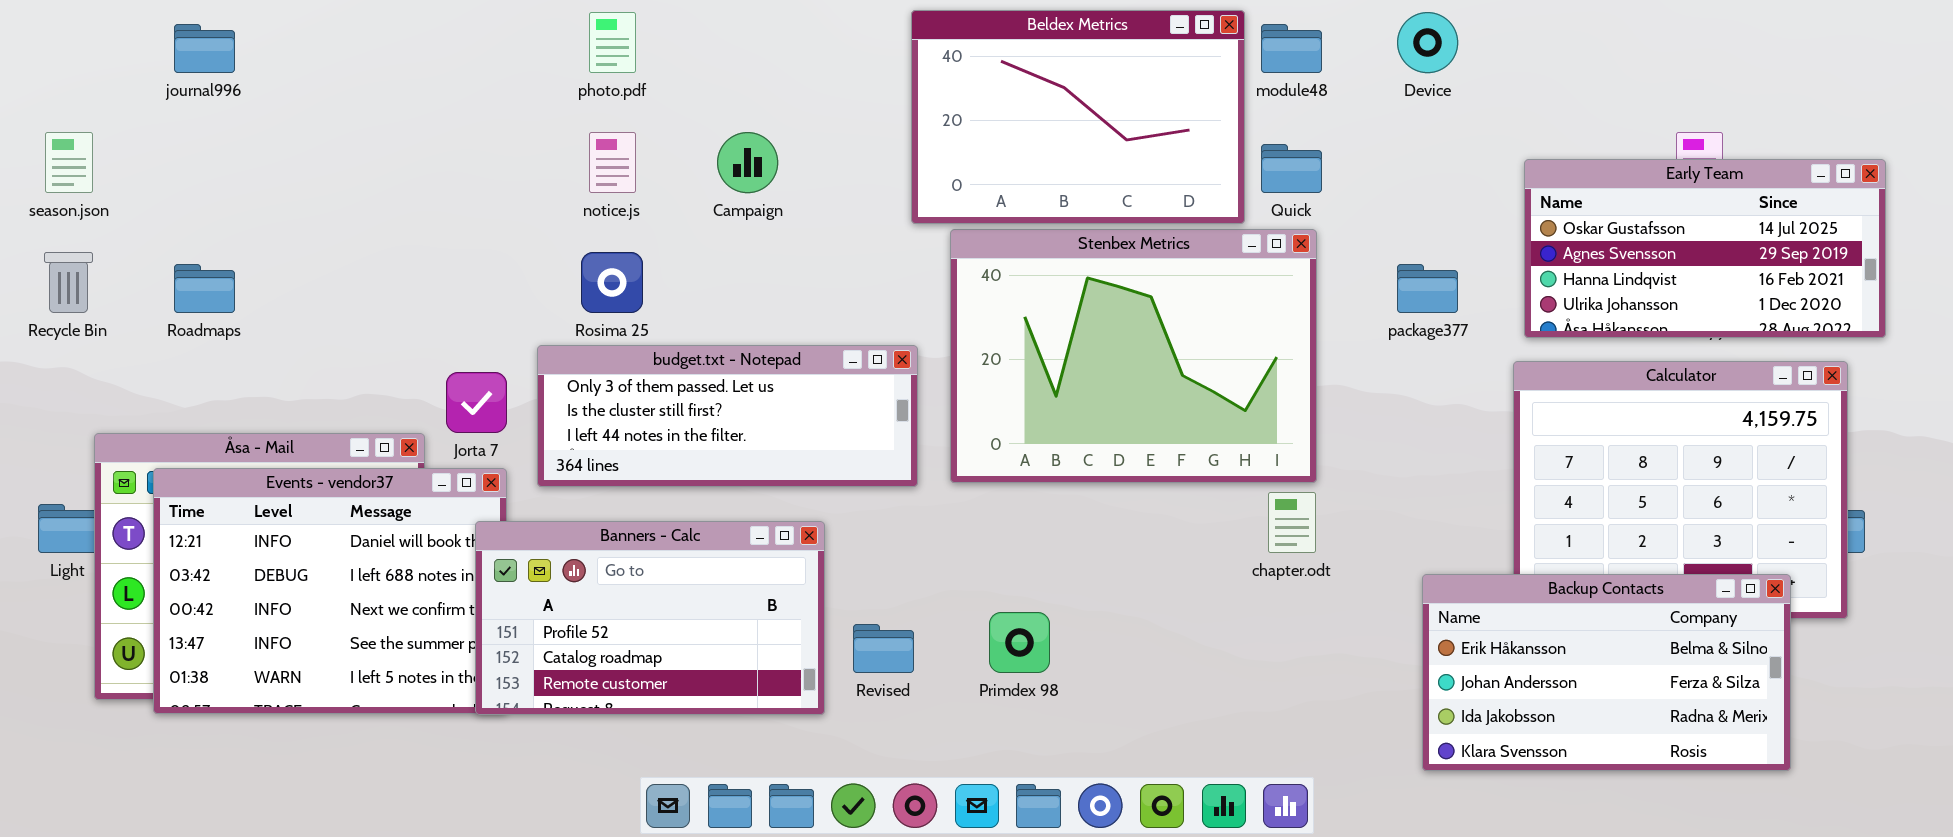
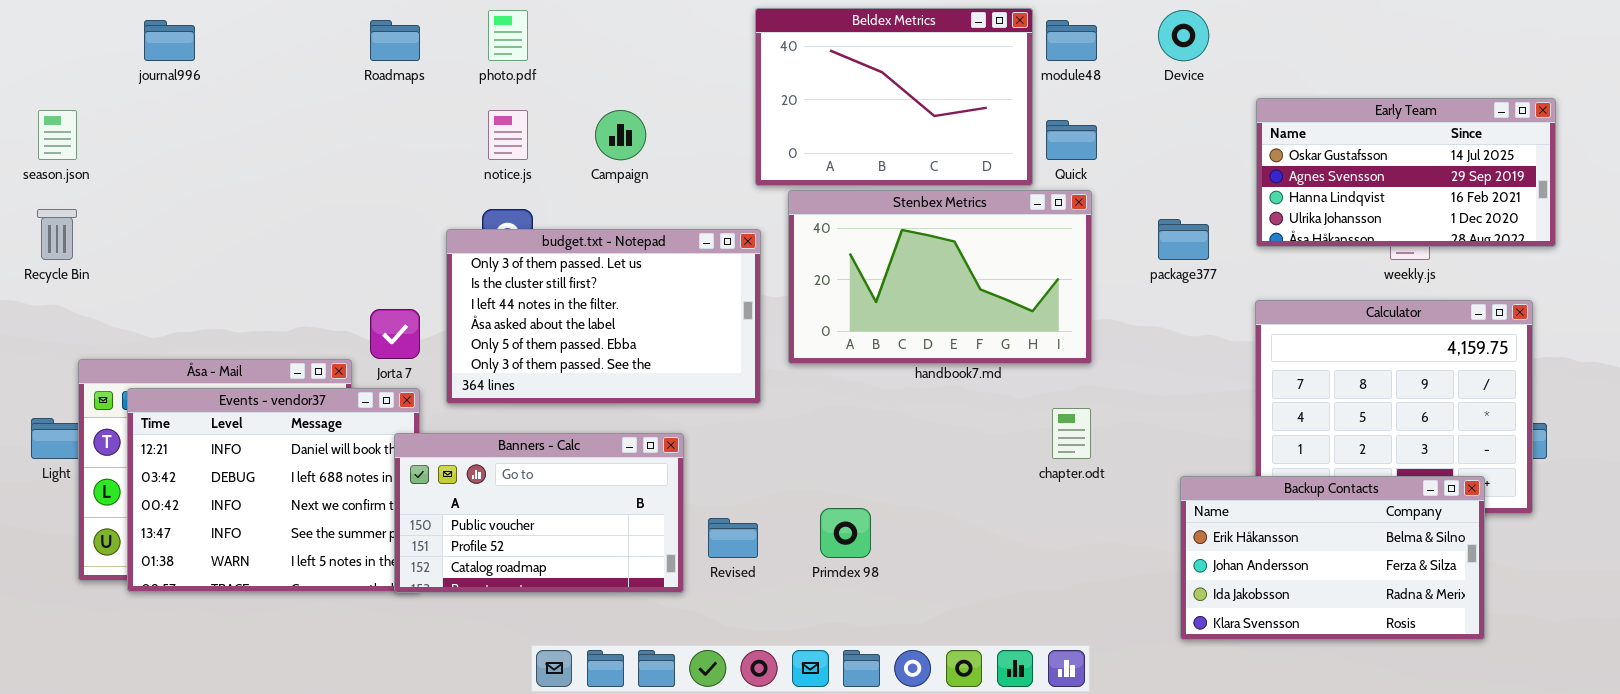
Early Team: [1524,159,1886,338] -> [1256,98,1556,247], moved
Stenbex Metrics: [950,229,1317,483] -> [788,190,1092,364], resized
Roadmaps: [174,264,235,313] -> [370,20,420,61], moved
budget.txt - Notepad: [537,345,918,487] -> [446,229,761,404], resized
Banners - Calc: [475,521,825,715] -> [394,433,684,593], scrolled up 1 row

